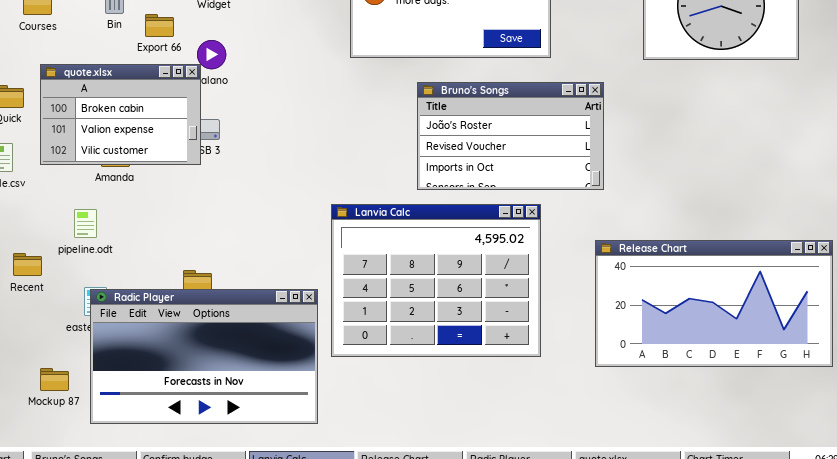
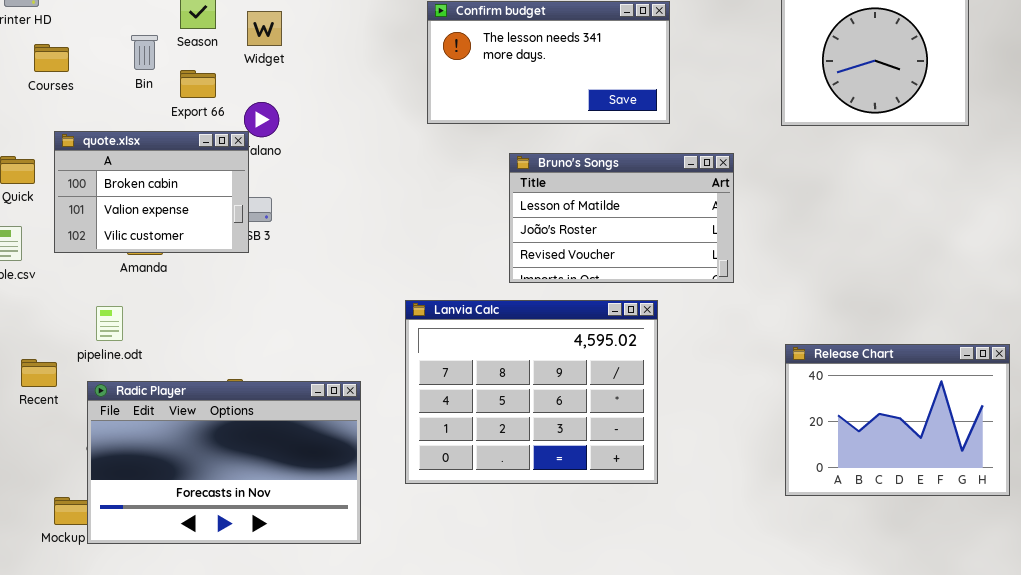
Bruno's Songs: [417,82,604,190] -> [509,153,734,283], scrolled up 1 row
Release Chart: [595,240,833,367] -> [785,344,1010,496], resized
Radic Player: [90,289,318,424] -> [87,381,361,544], moved

